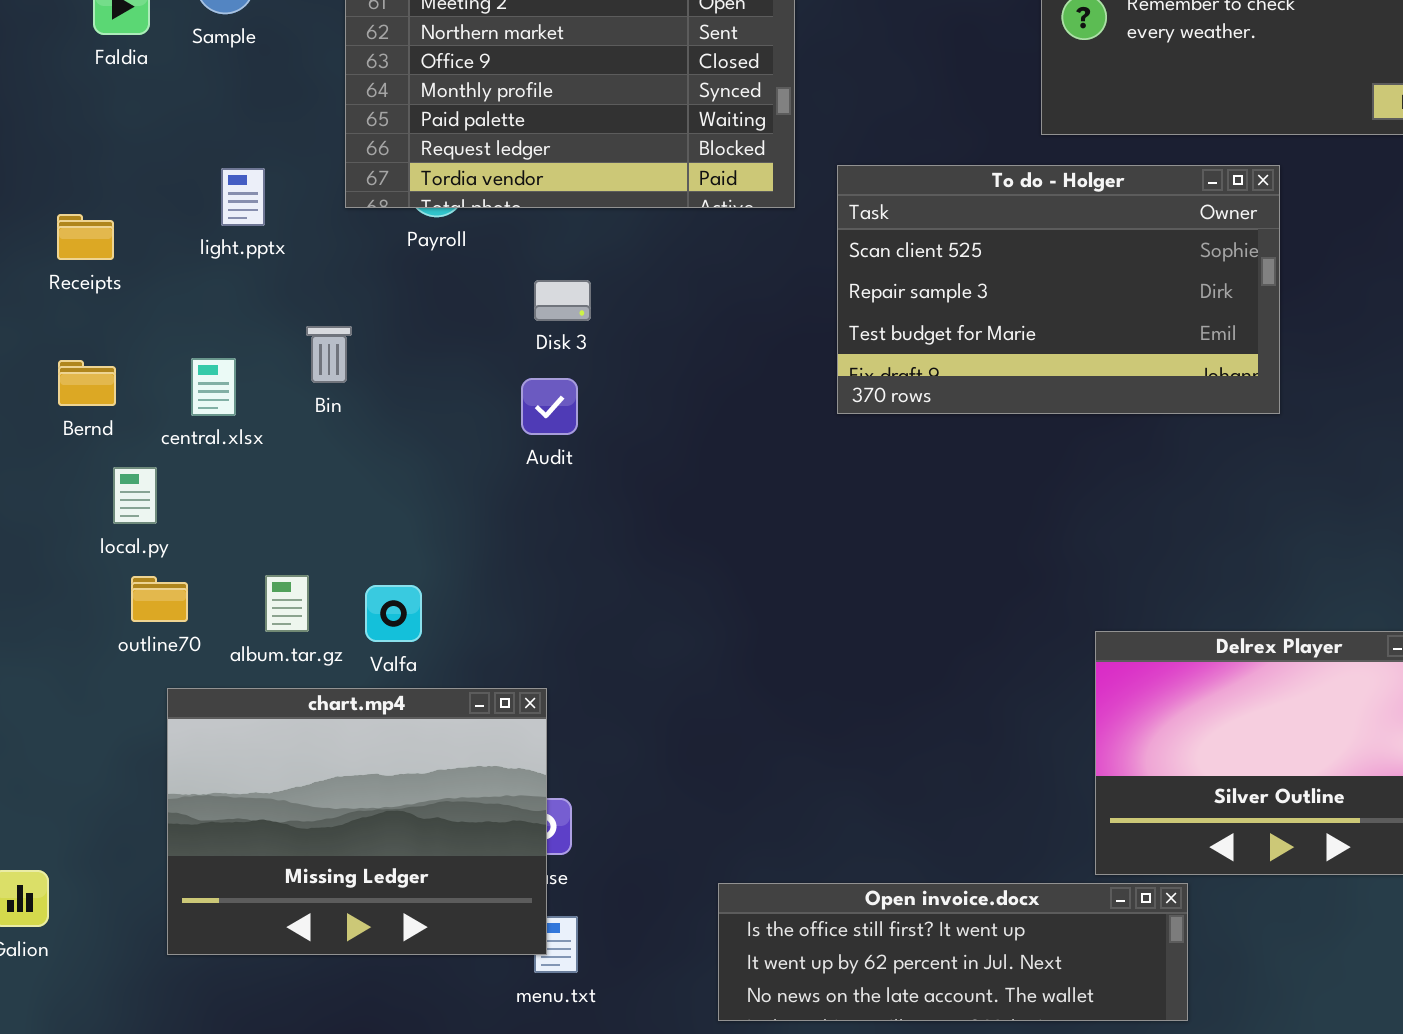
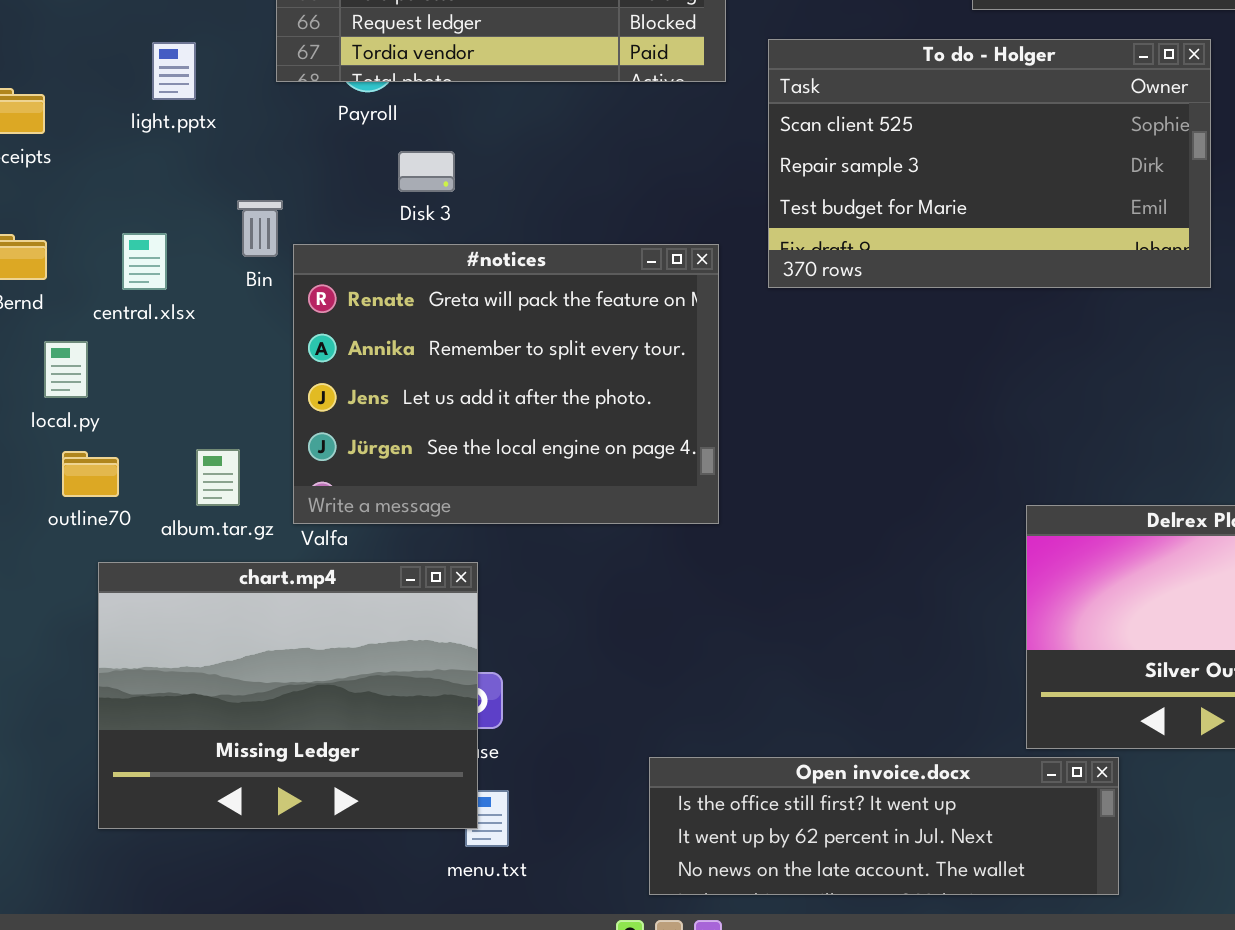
Disk 3: [534,280,591,321] -> [398,151,455,192], moved
#notices: none -> [293,244,719,524], opened

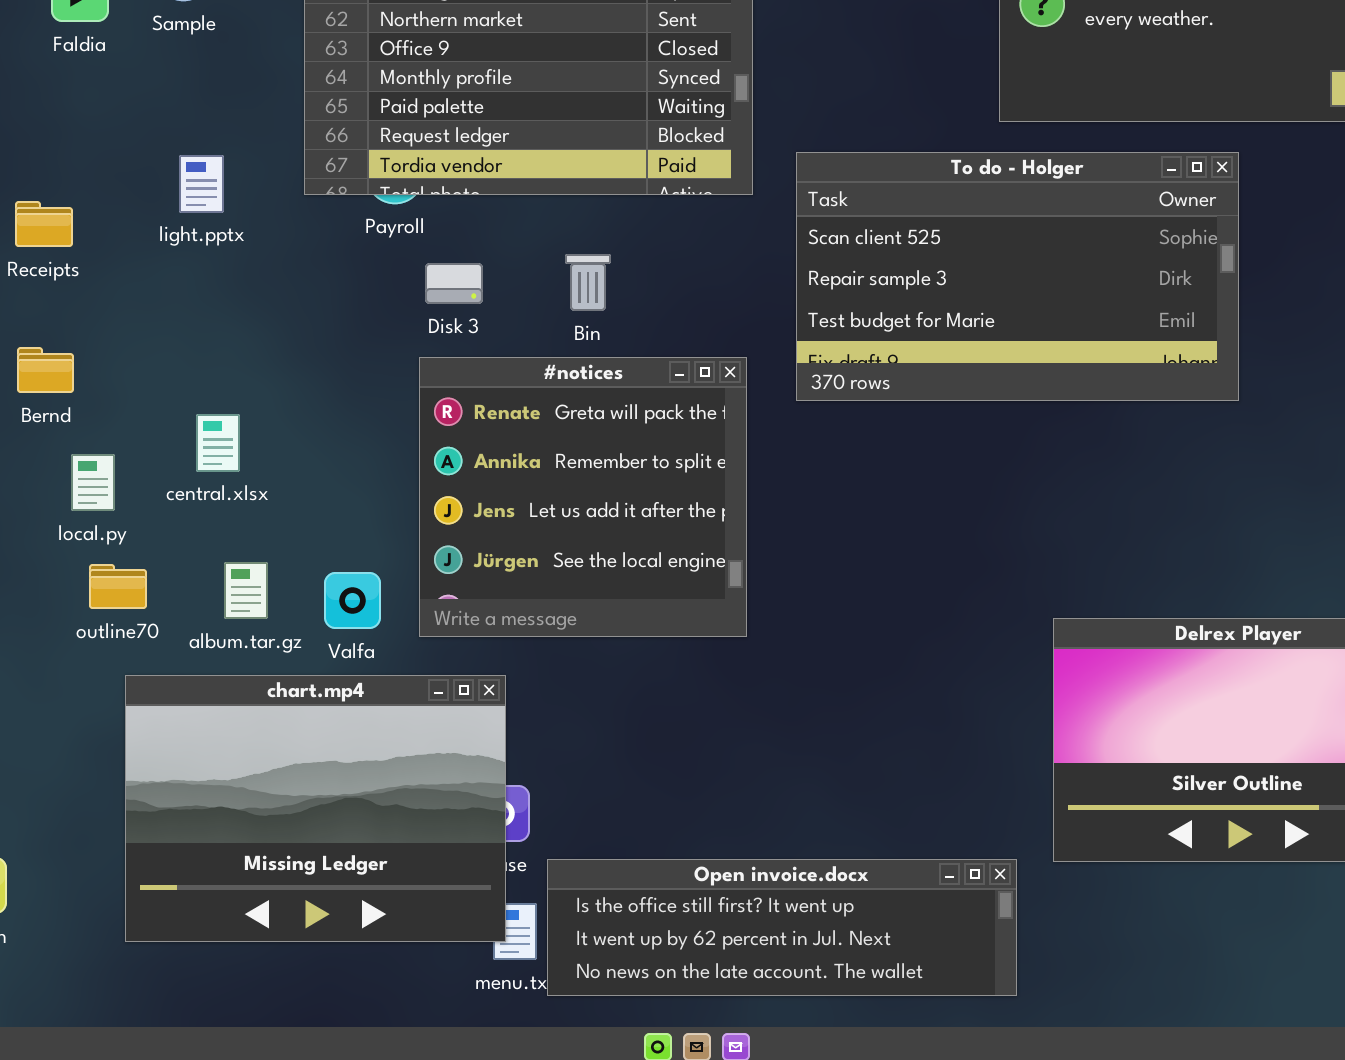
Bin: [237,200,283,257] -> [565,254,611,311], moved
central.xlsx: [122,233,167,290] -> [196,414,240,472], moved
#notices: [293,244,719,524] -> [419,357,747,637], resized
Open invoice.docx: [649,757,1119,895] -> [547,859,1017,996], moved

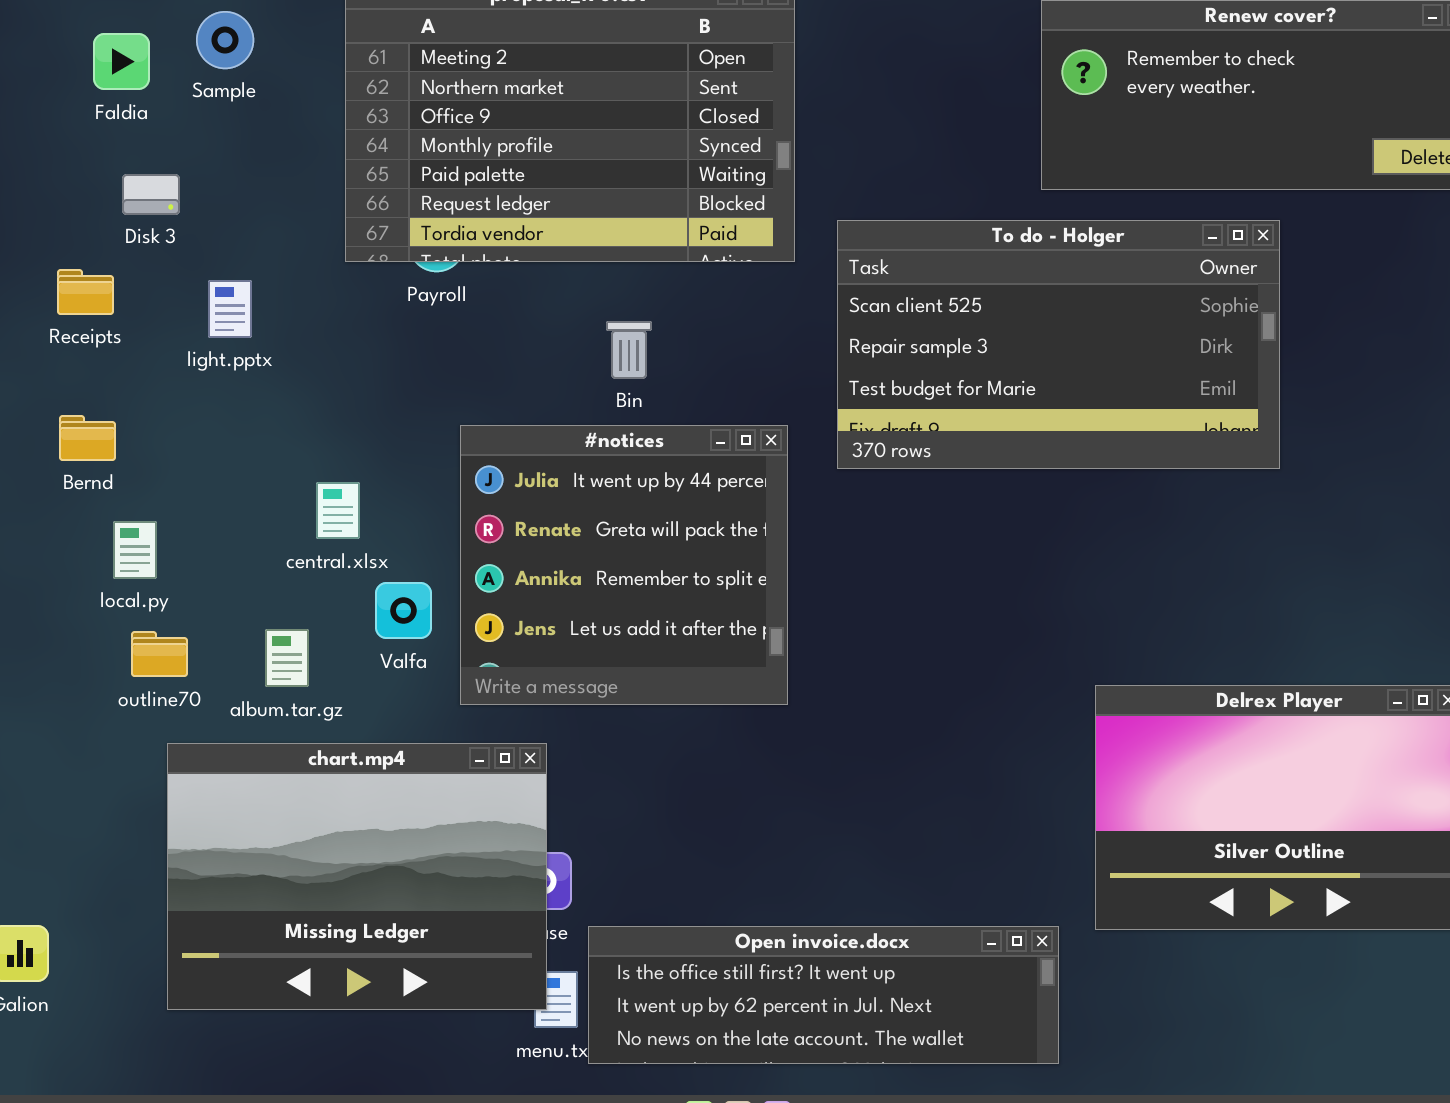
light.pptx: [179,155,224,213] -> [208,280,252,338], moved
Disk 3: [425,263,483,304] -> [122,174,180,215], moved
#notices: [419,357,747,637] -> [460,425,788,705], scrolled up 1 row
central.xlsx: [196,414,240,472] -> [316,482,360,539], moved
Valfa: [324,572,381,629] -> [375,582,432,639], moved

